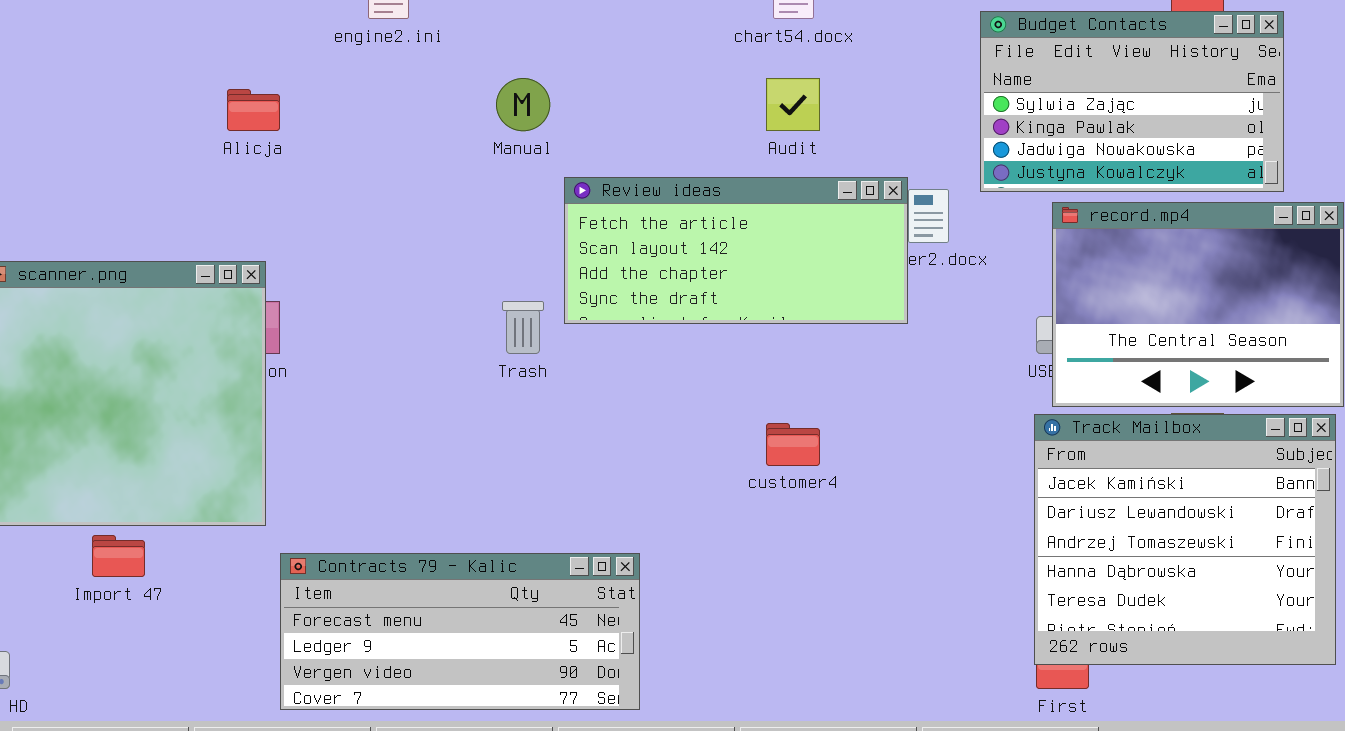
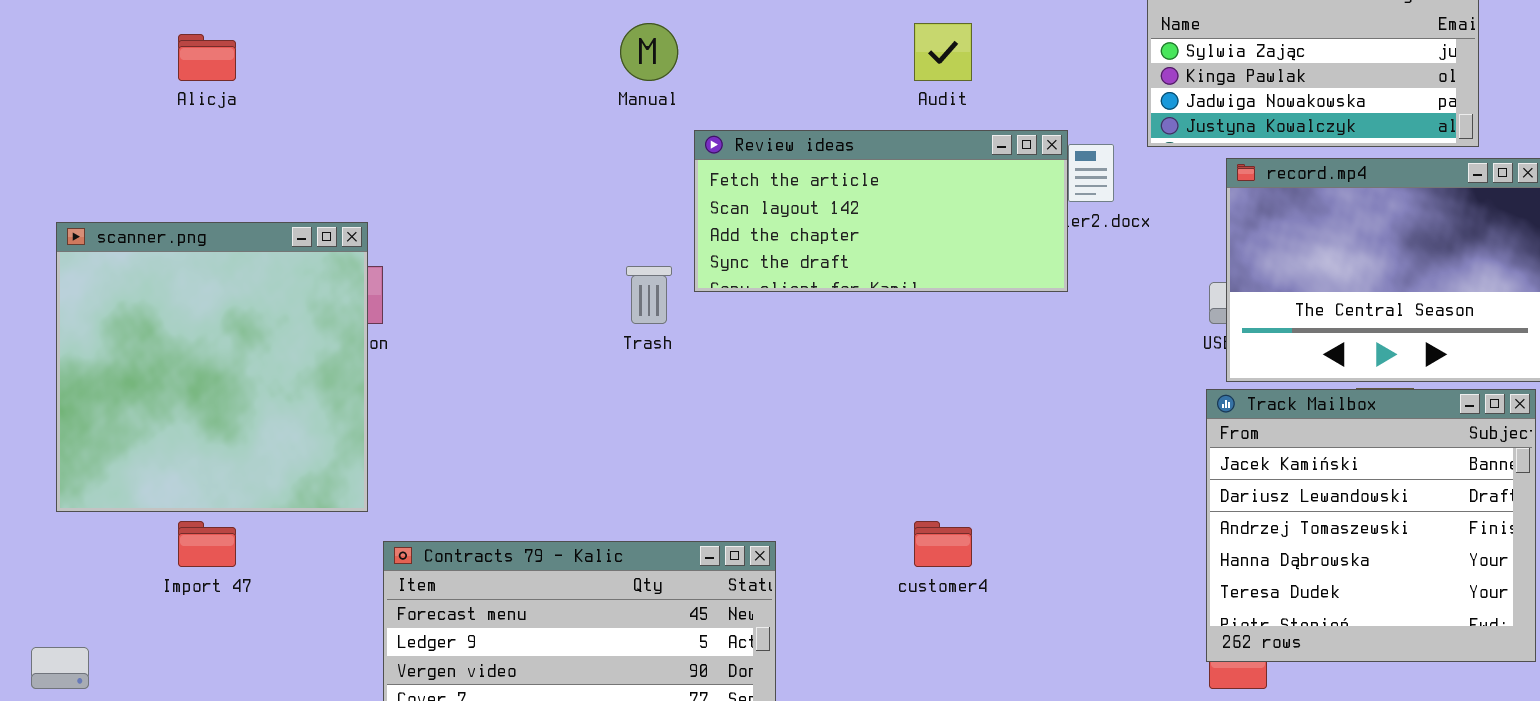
Alicja: [227,89,280,131] -> [178,34,236,81], moved
customer4: [766,423,820,466] -> [914,521,972,567], moved

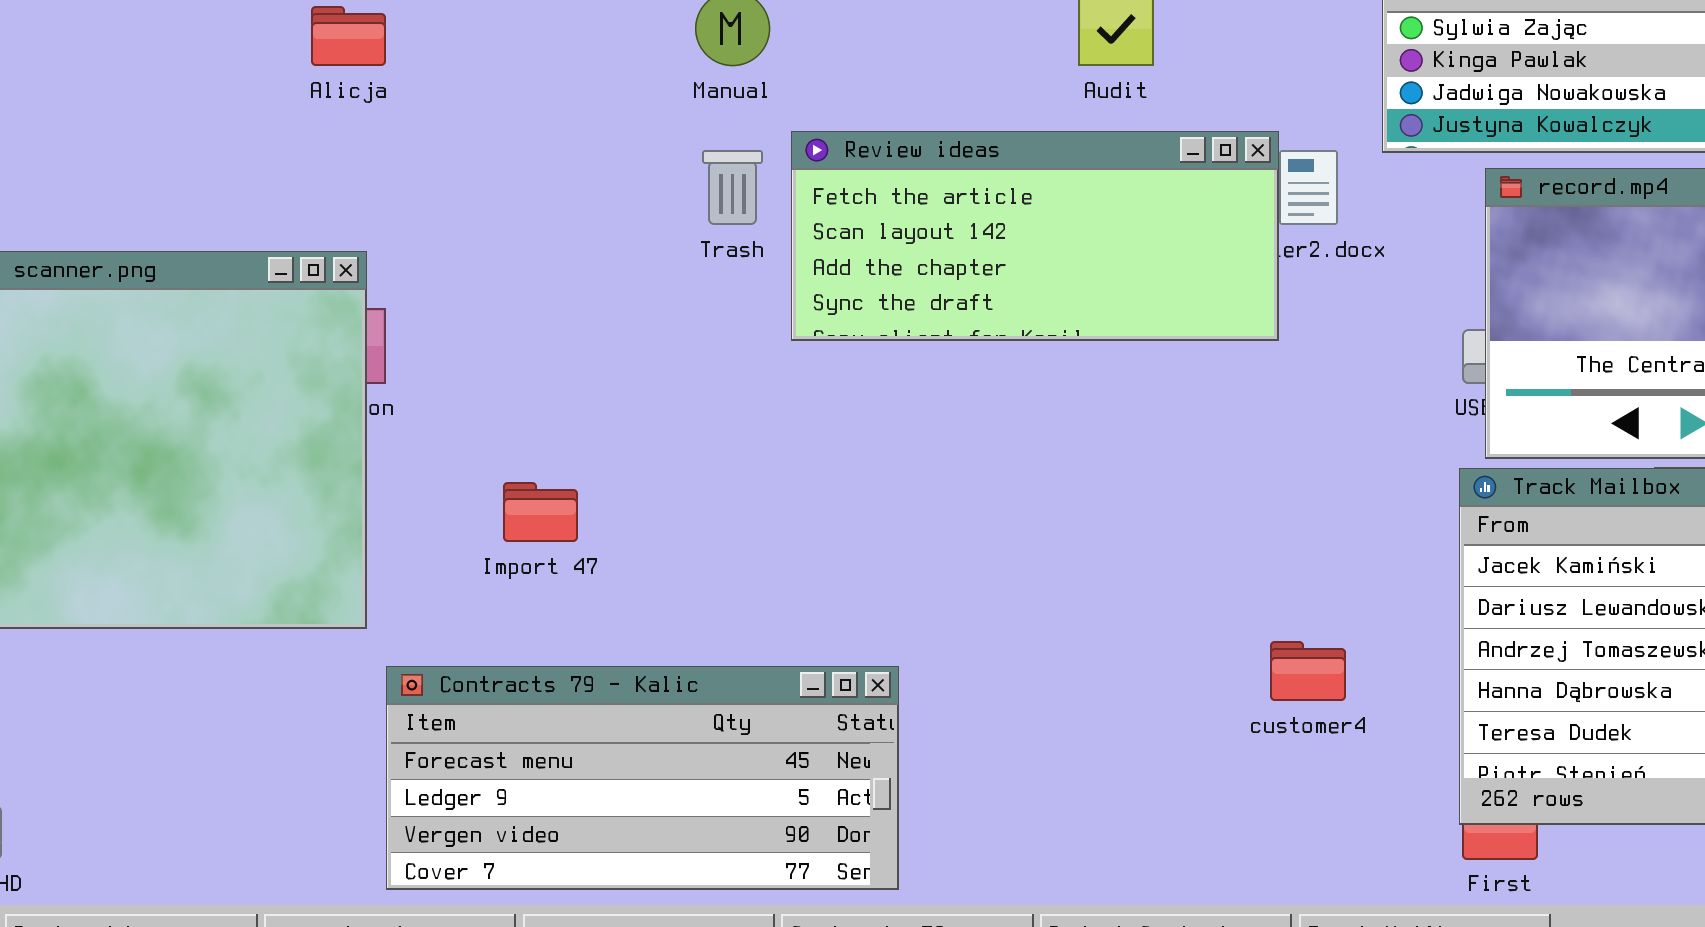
Alicja: [178,34,236,81] -> [311,6,386,66], moved
Trash: [626,266,672,324] -> [702,150,763,225], moved
Import 47: [178,521,236,567] -> [503,482,578,542], moved
customer4: [914,521,972,567] -> [1270,641,1346,701], moved

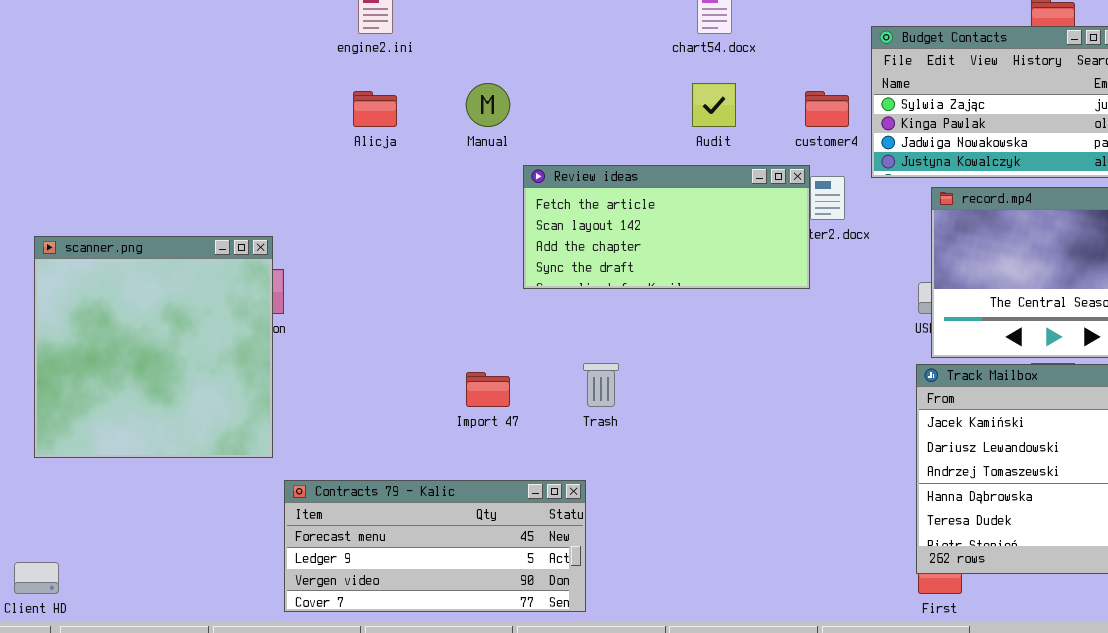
Alicja: [311,6,386,66] -> [353,91,397,127], moved
Trash: [702,150,763,225] -> [583,363,619,407], moved
Import 47: [503,482,578,542] -> [466,372,510,407], moved
customer4: [1270,641,1346,701] -> [805,91,849,127], moved

